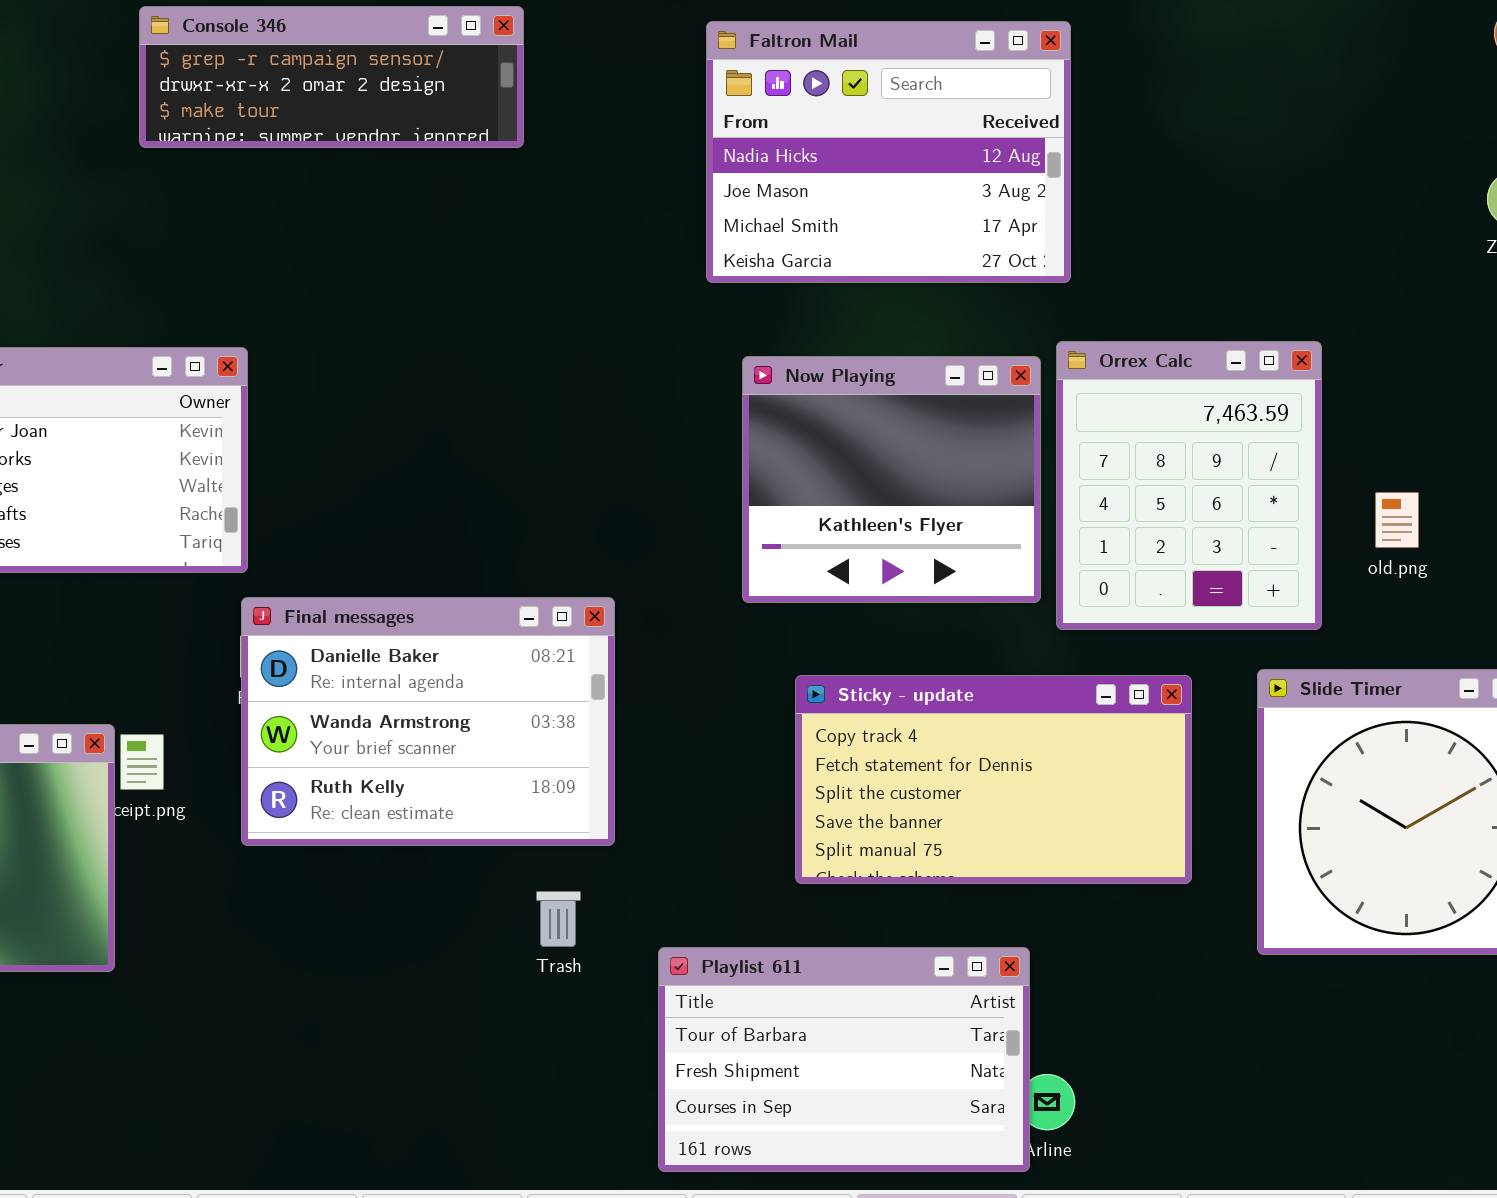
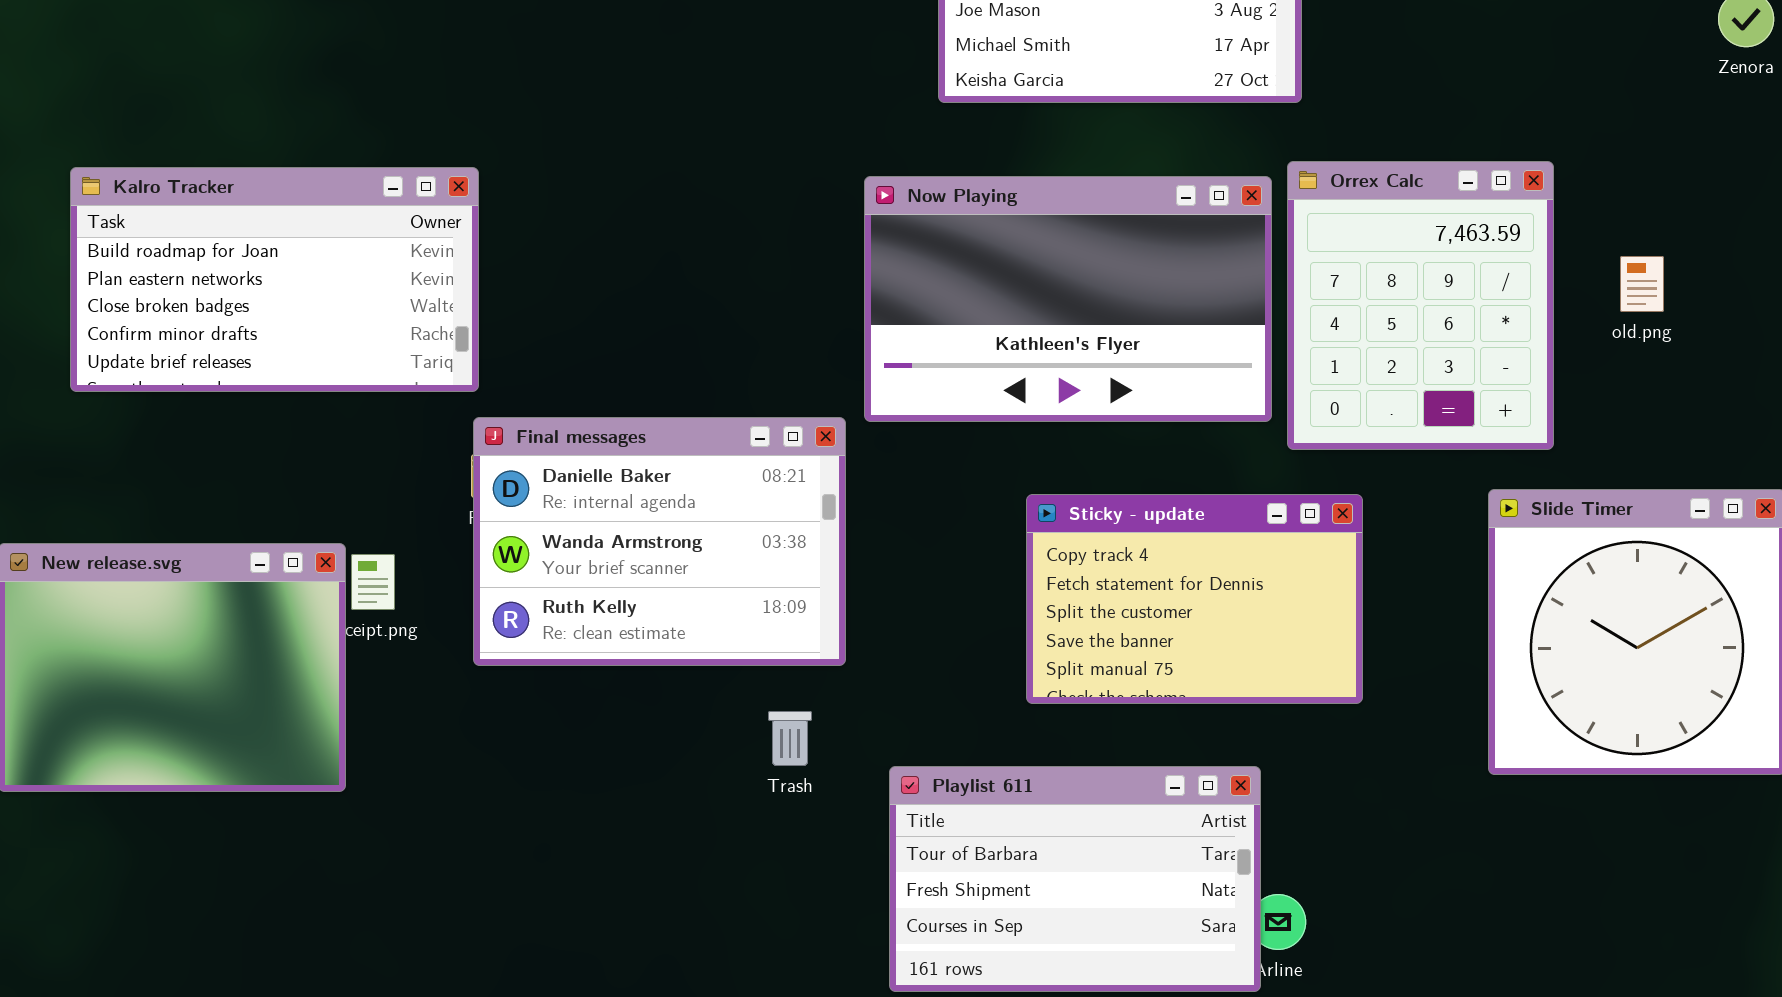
Now Playing: [742,356,1041,603] -> [864,176,1272,422], resized
old.png: [1375,492,1419,548] -> [1620,256,1664,312], moved
Sticky - update: [795,675,1192,884] -> [1026,494,1363,704], resized

